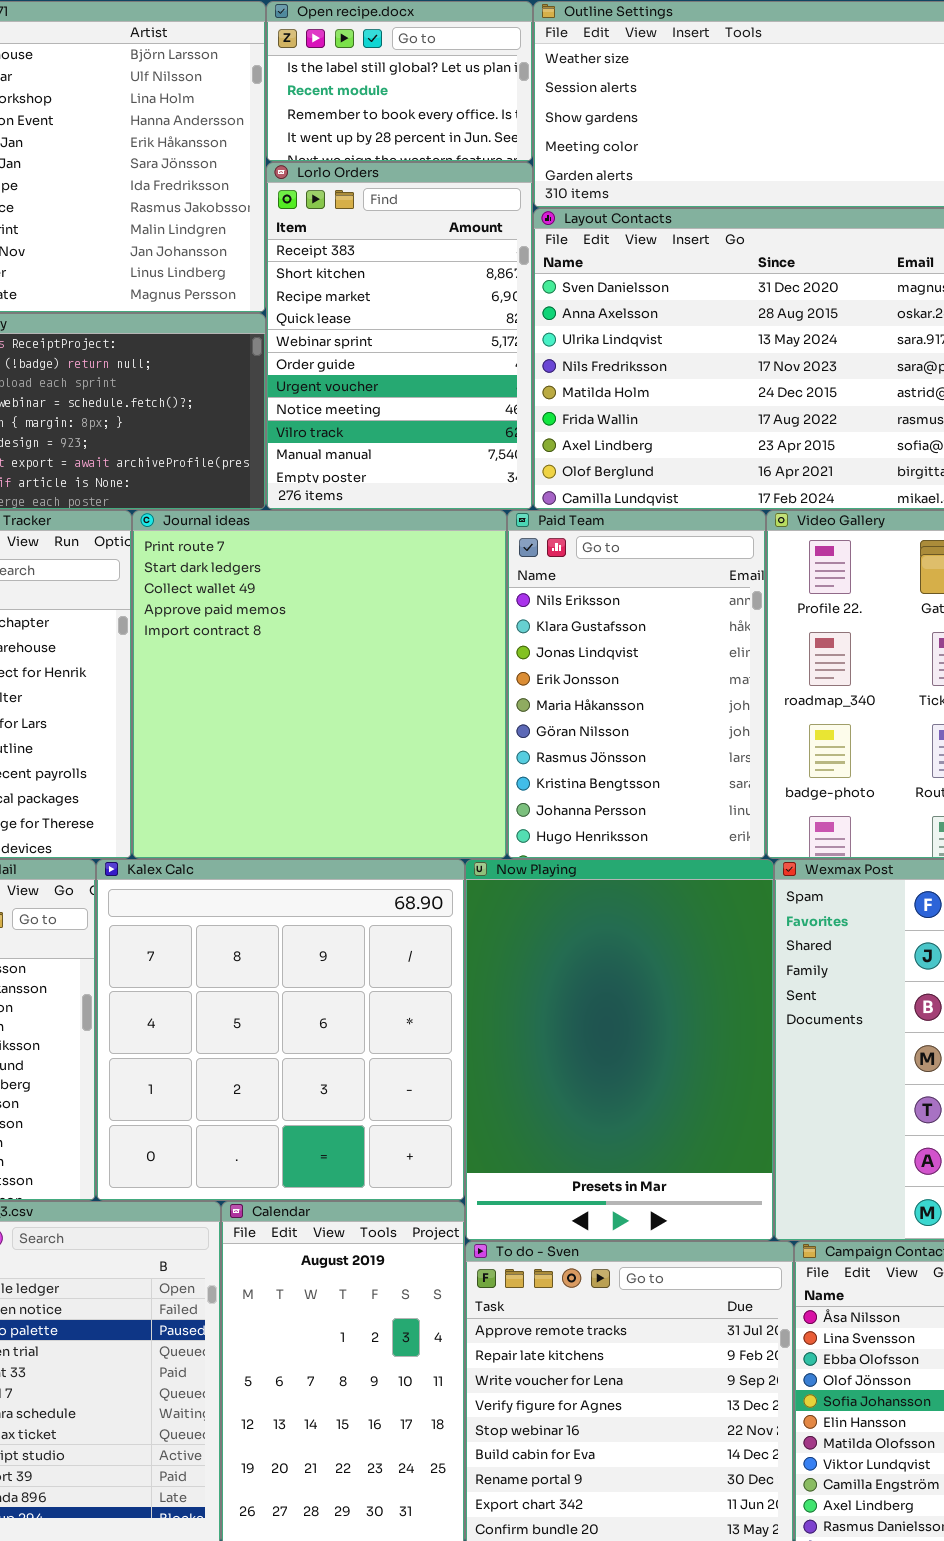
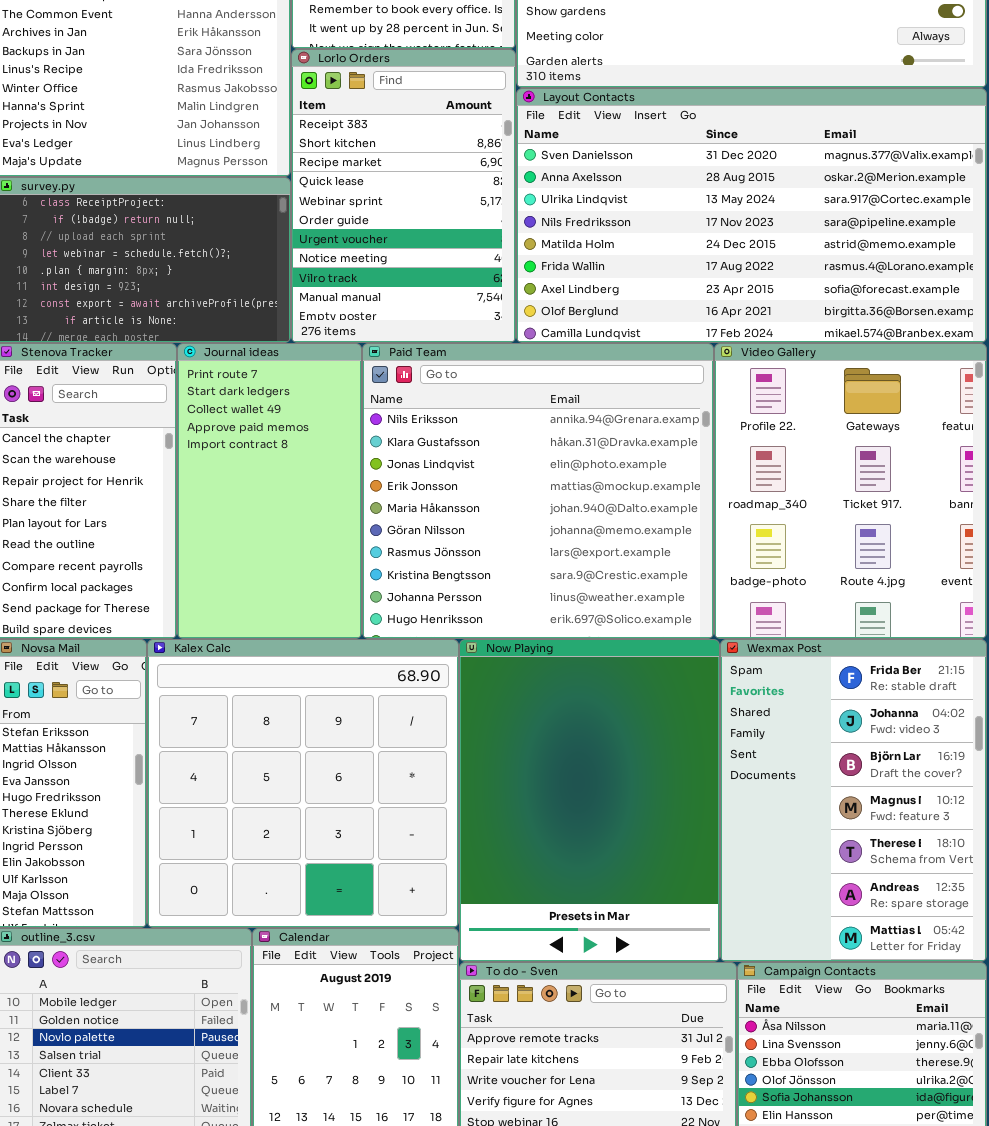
Journal ideas: [132,510,507,859] -> [177,343,362,639], resized
Paid Team: [507,510,766,859] -> [362,343,714,639], resized

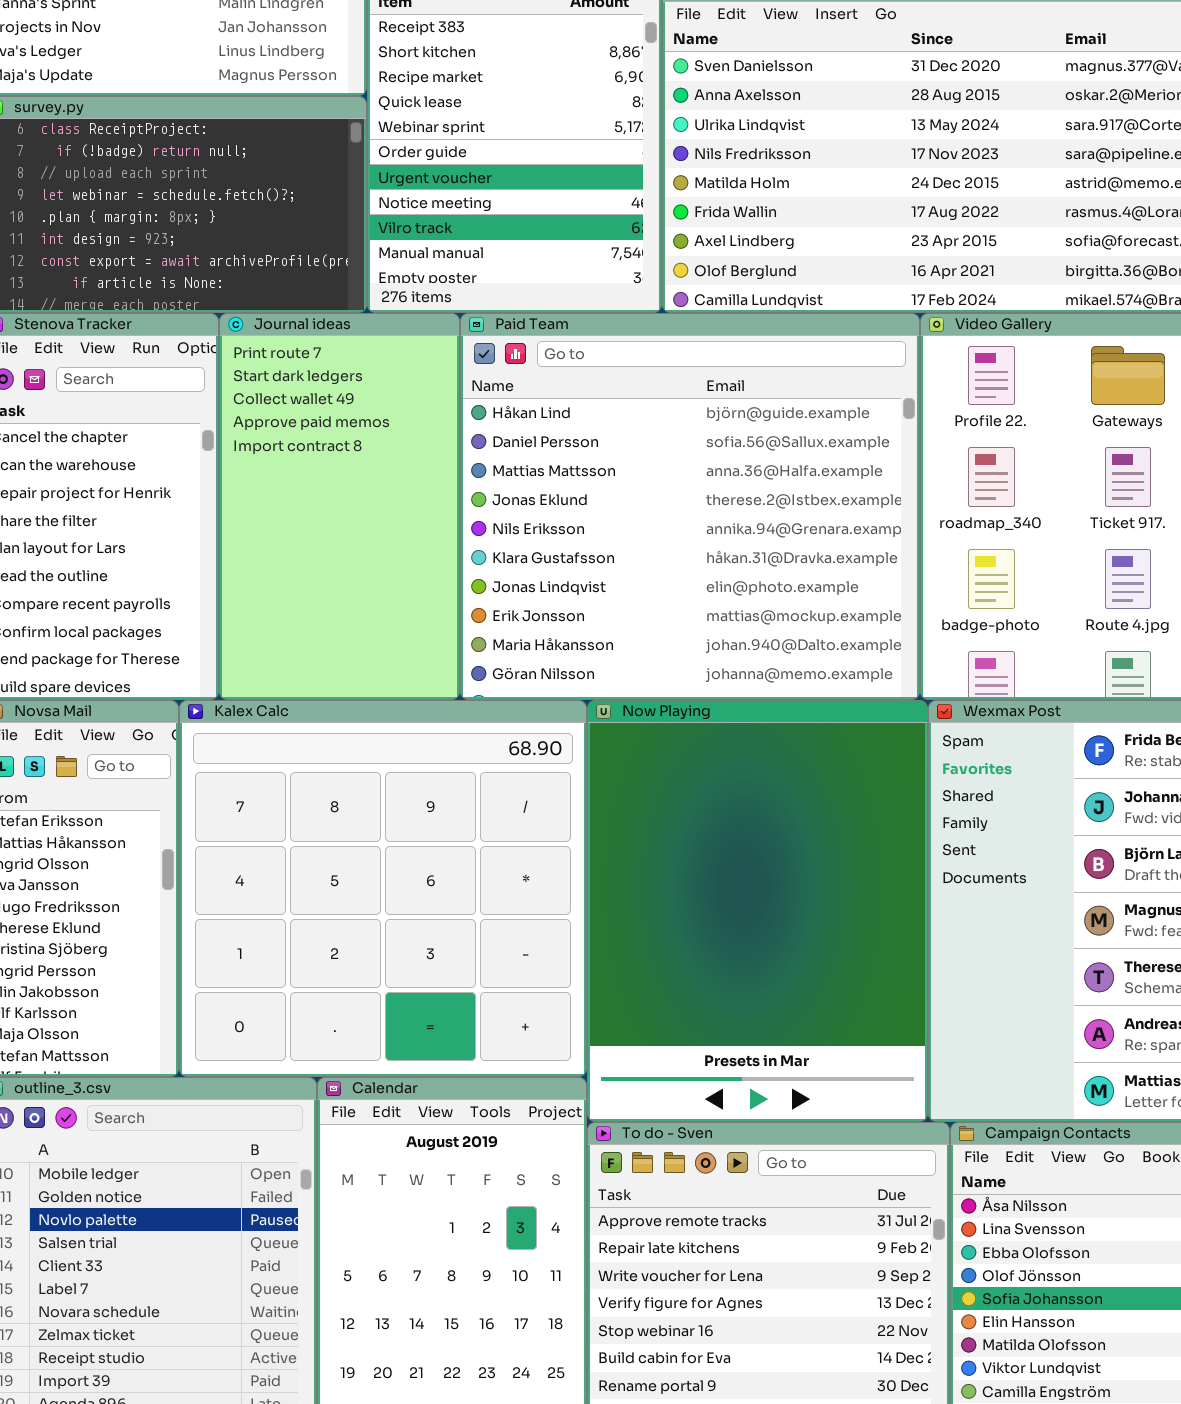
Paid Team: [362,343,714,639] -> [460,313,920,700], scrolled up 4 rows

